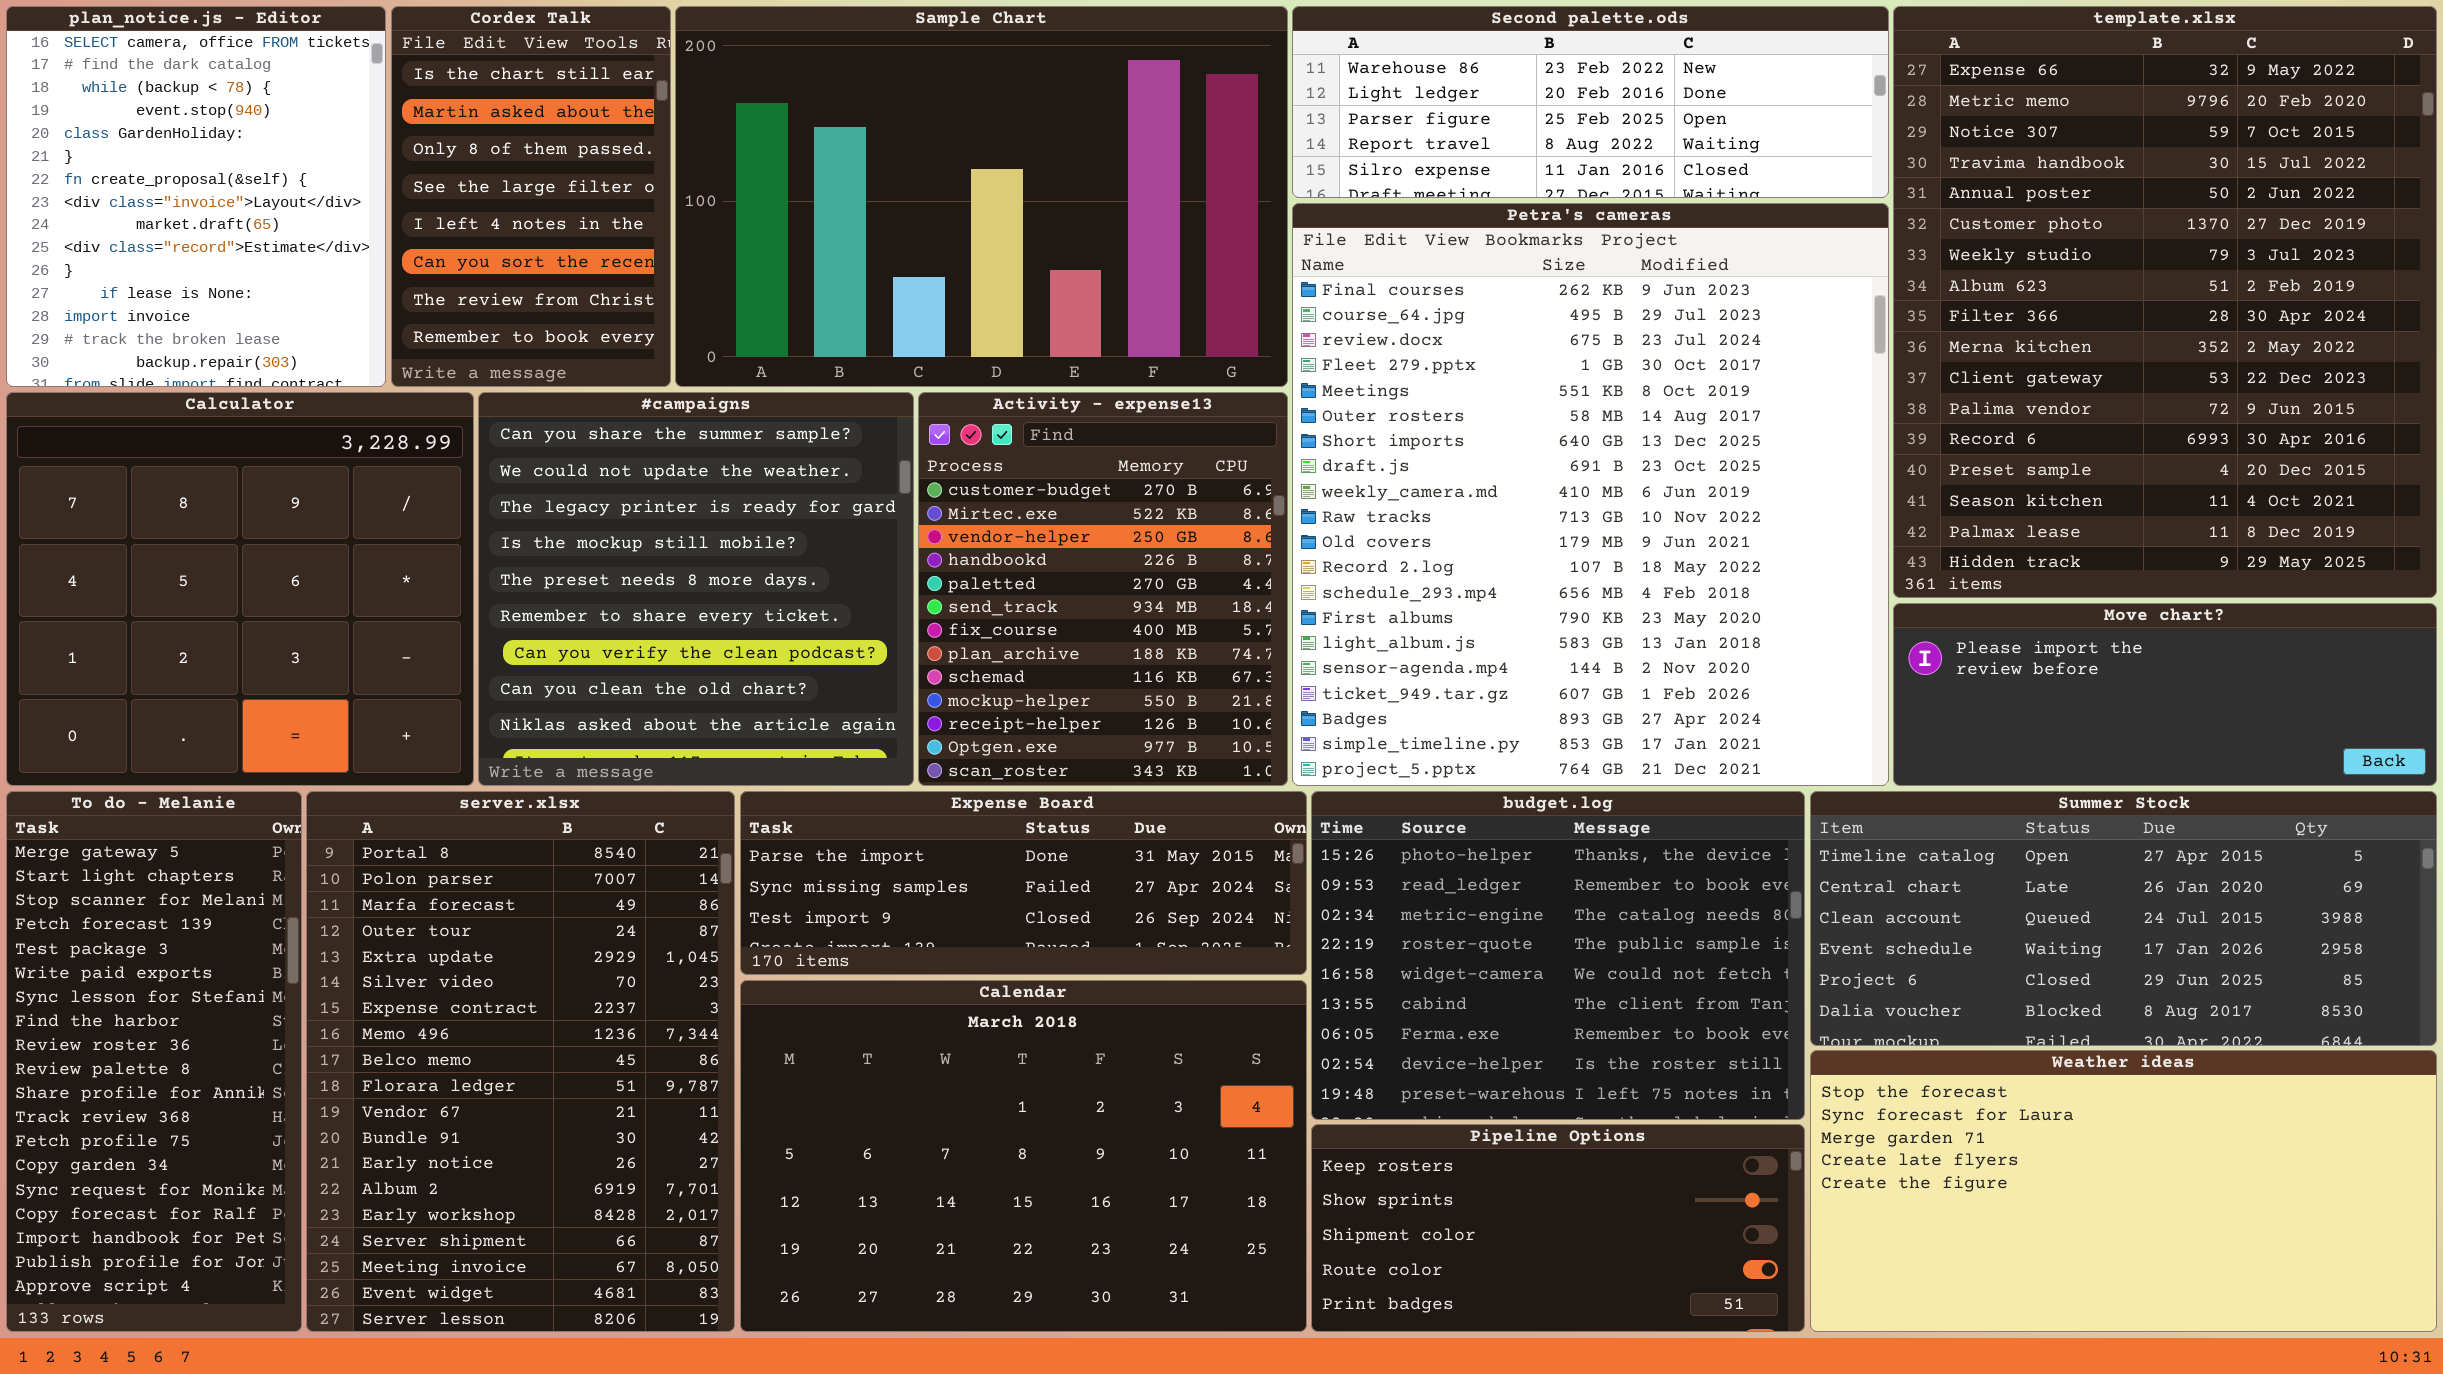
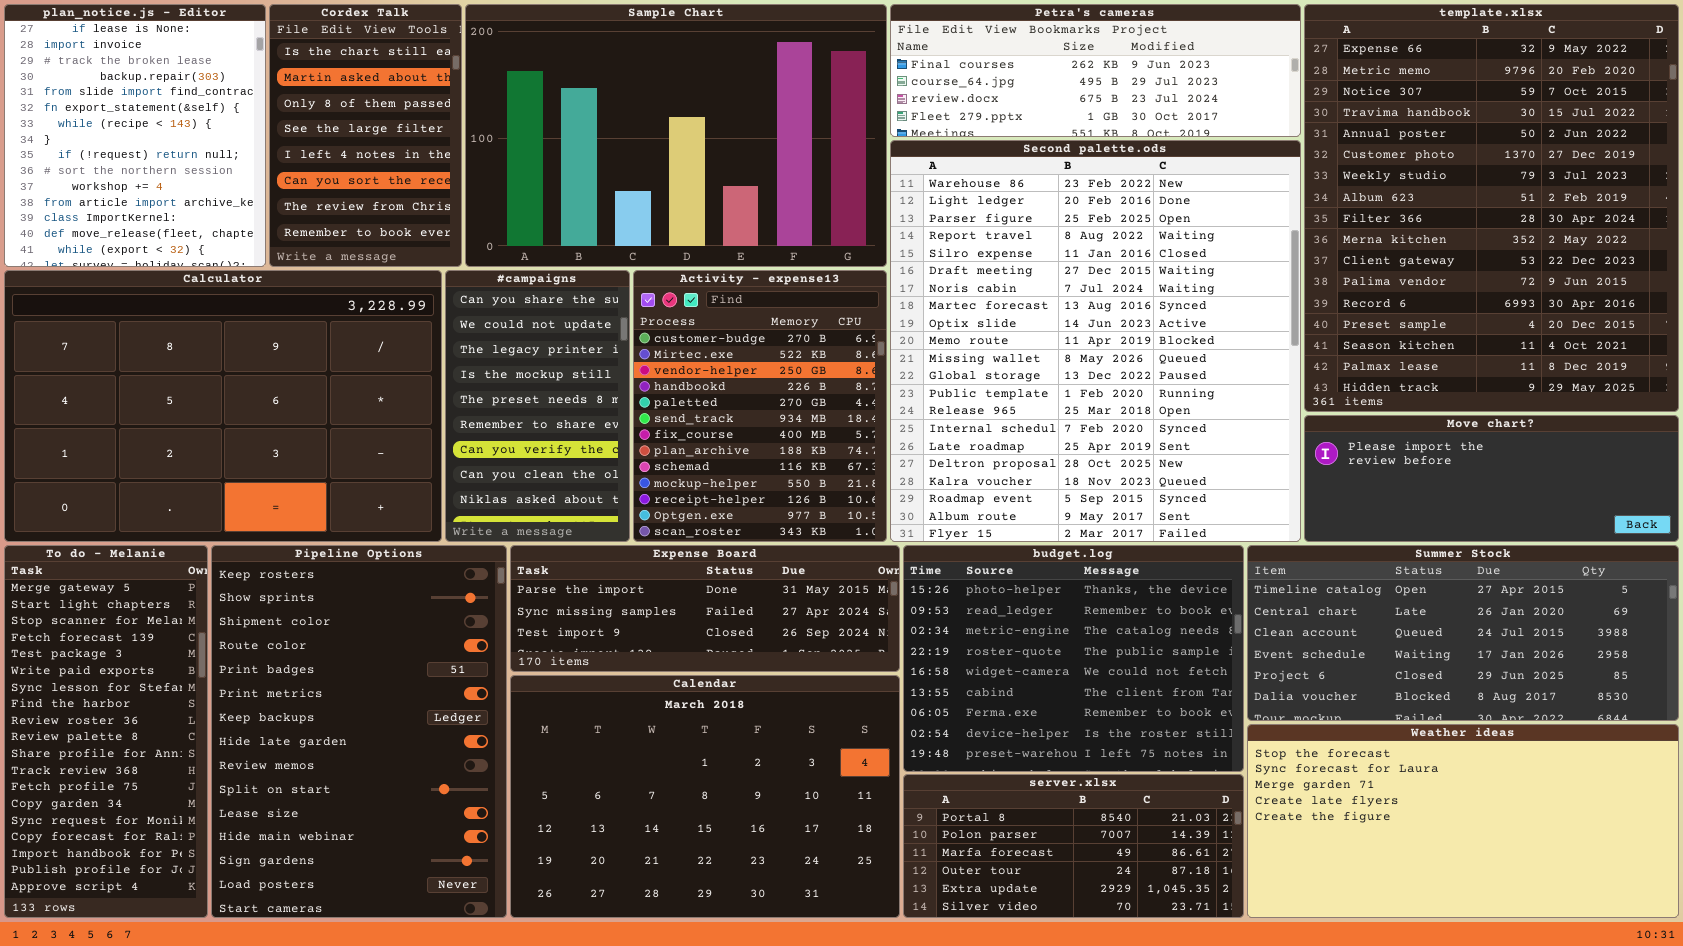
plan_notice.js - Editor: [6,6,386,387] -> [4,4,266,267], scrolled down 11 rows
Second palette.ods: [1292,6,1889,198] -> [890,140,1301,542], moved, resized
Petra's cameras: [1292,203,1889,786] -> [890,4,1301,137], moved, resized
Calculator: [6,392,474,786] -> [4,270,442,542], resized
#campaigns: [478,392,914,786] -> [445,270,630,542], resized
server.xlsx: [306,791,735,1332] -> [903,774,1244,918], moved, resized
Pipeline Options: [1311,1124,1805,1332] -> [211,545,507,918], moved, resized

